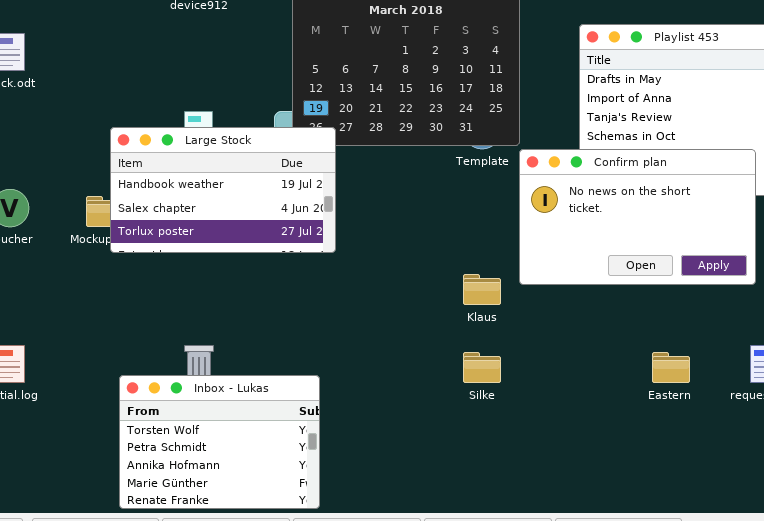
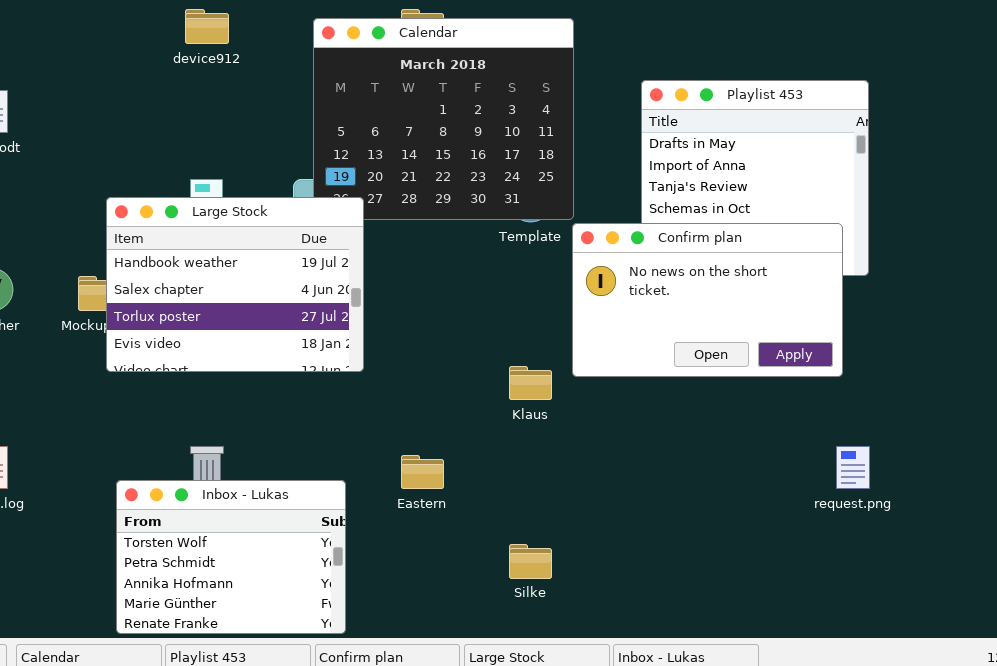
Large Stock: [110,127,336,253] -> [106,197,364,372], resized
Silke: [463,352,501,383] -> [509,544,552,579], moved
Eastern: [652,352,690,383] -> [401,455,444,489], moved

